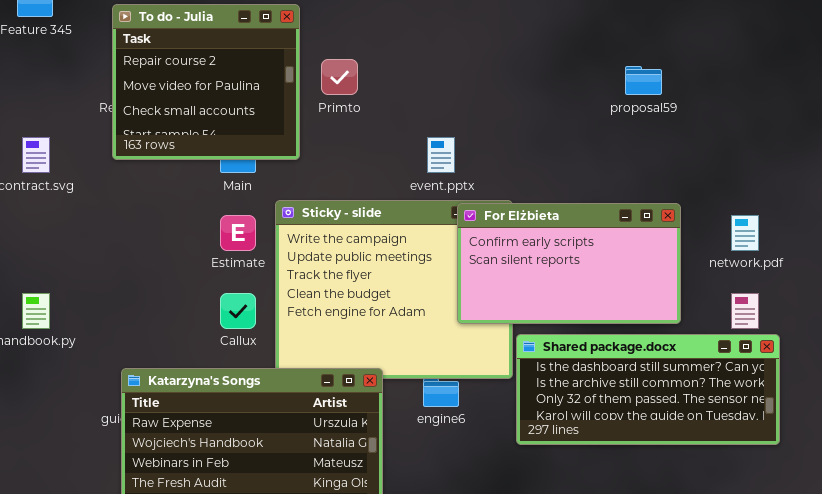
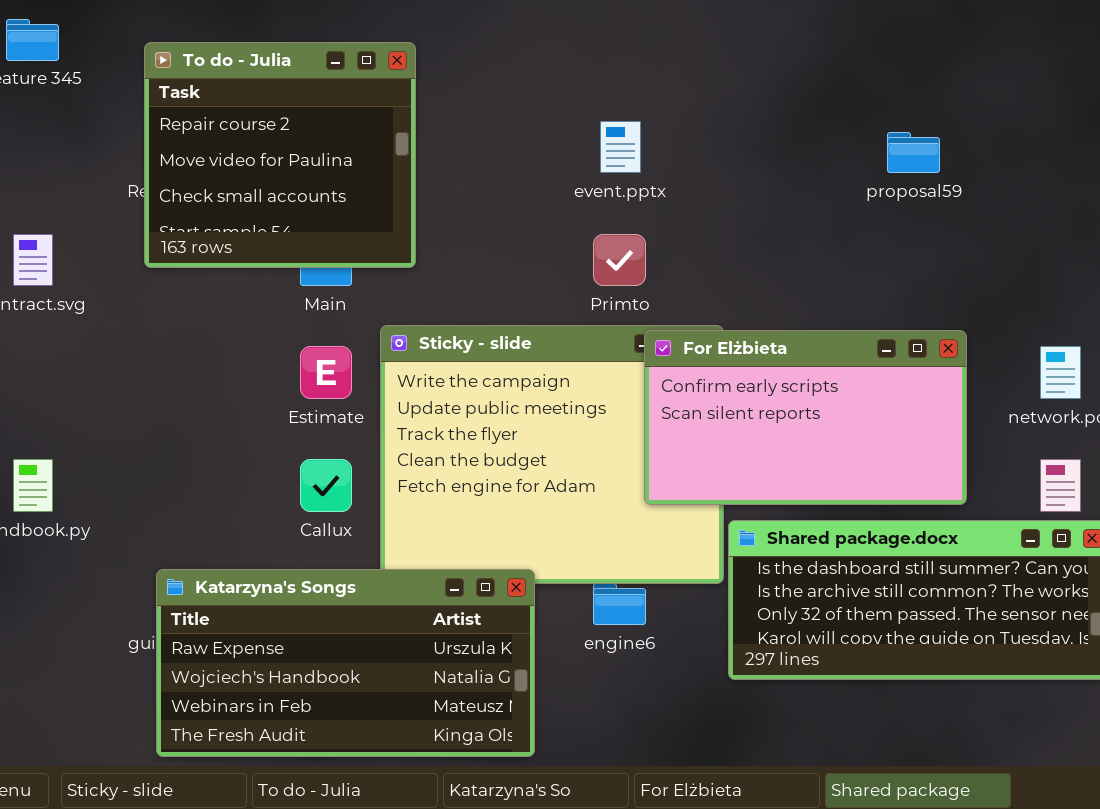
Primto: [321,59,358,95] -> [593,234,646,286], moved
event.pptx: [427,137,455,173] -> [600,121,641,173], moved

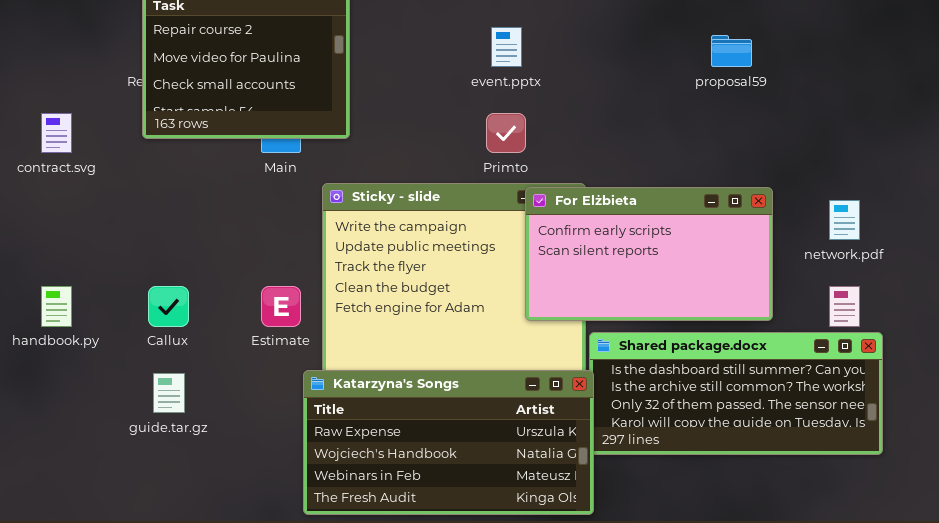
Estimate: [300,346,352,399] -> [261,286,301,327], moved
Callux: [300,459,352,512] -> [148,286,189,327], moved
Katarzyna's Songs: [156,569,535,757] -> [303,370,594,515], moved

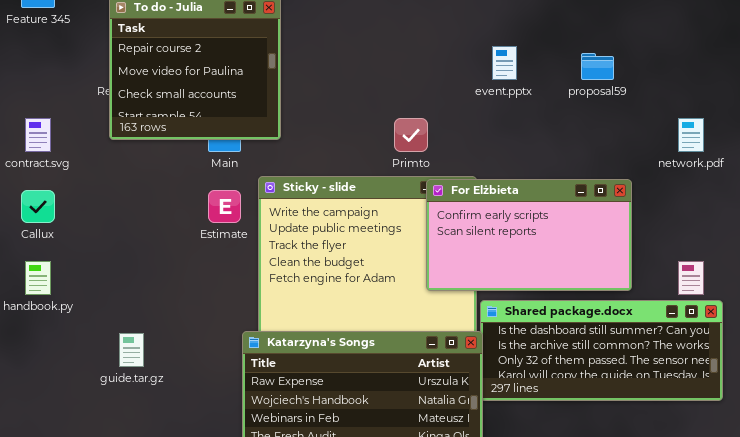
event.pptx: [491,27,522,67] -> [492,46,517,80], moved
network.pdf: [829,200,860,240] -> [678,118,704,152], moved
Callux: [148,286,189,327] -> [21,190,55,223], moved
Estimate: [261,286,301,327] -> [208,190,241,223], moved

